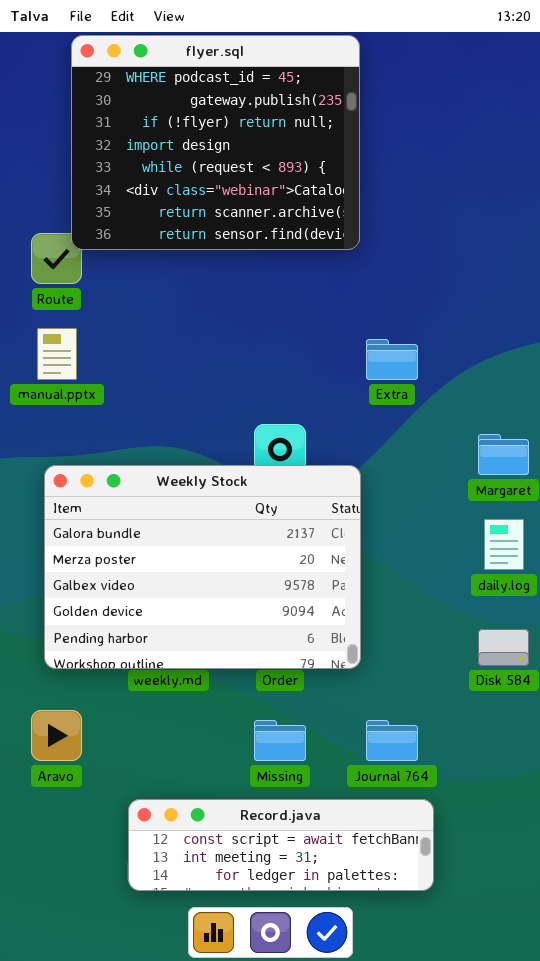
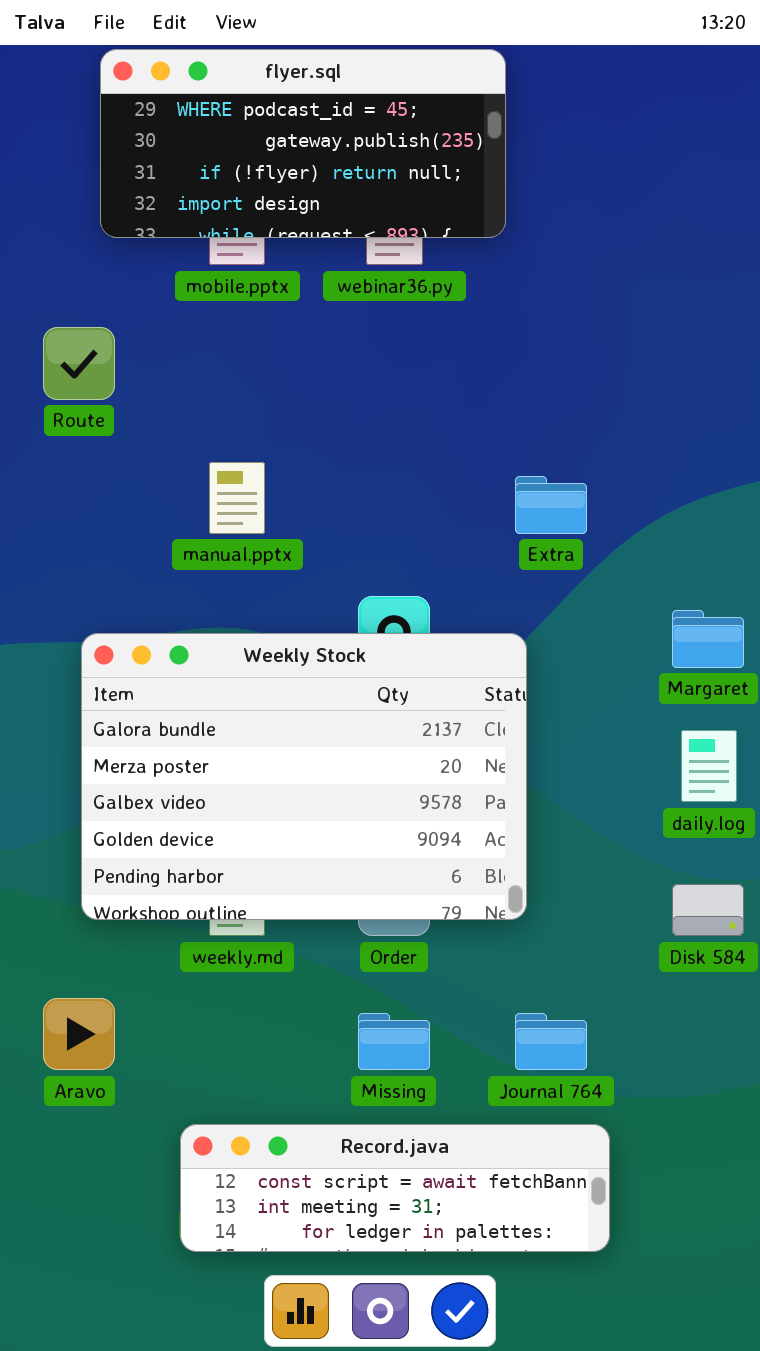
flyer.sql: [71,35,360,250] -> [100,49,506,238], resized
manual.pptx: [37,328,77,380] -> [209,462,265,534], moved
Weekly Stock: [44,465,361,669] -> [81,633,527,920], moved

